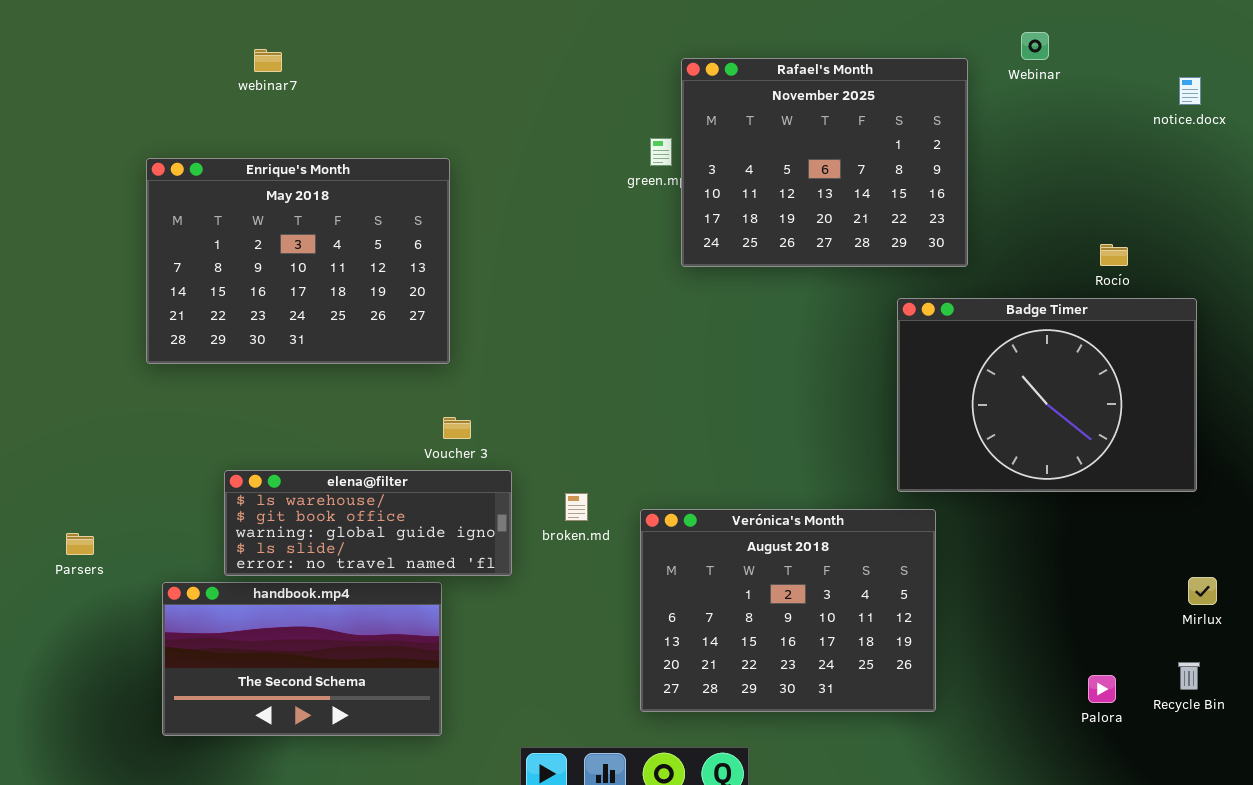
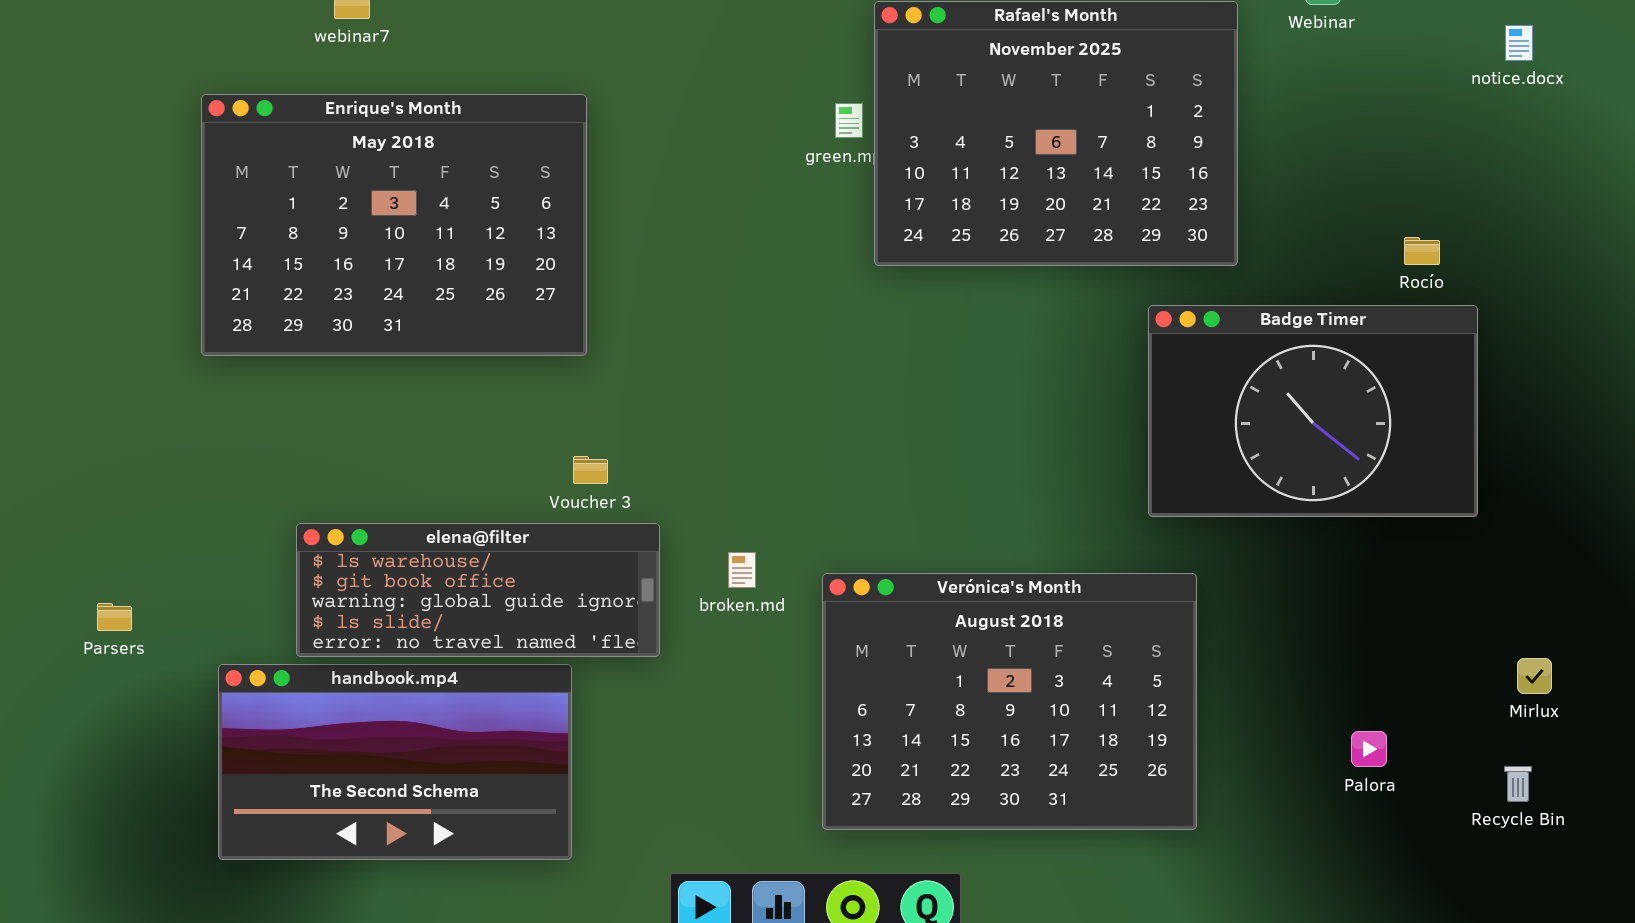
Enrique's Month: [146,158,450,364] -> [201,94,587,356], moved
Badge Timer: [897,298,1197,492] -> [1148,305,1478,517], resized
Palora: [1088,675,1116,703] -> [1351,731,1387,767], moved

